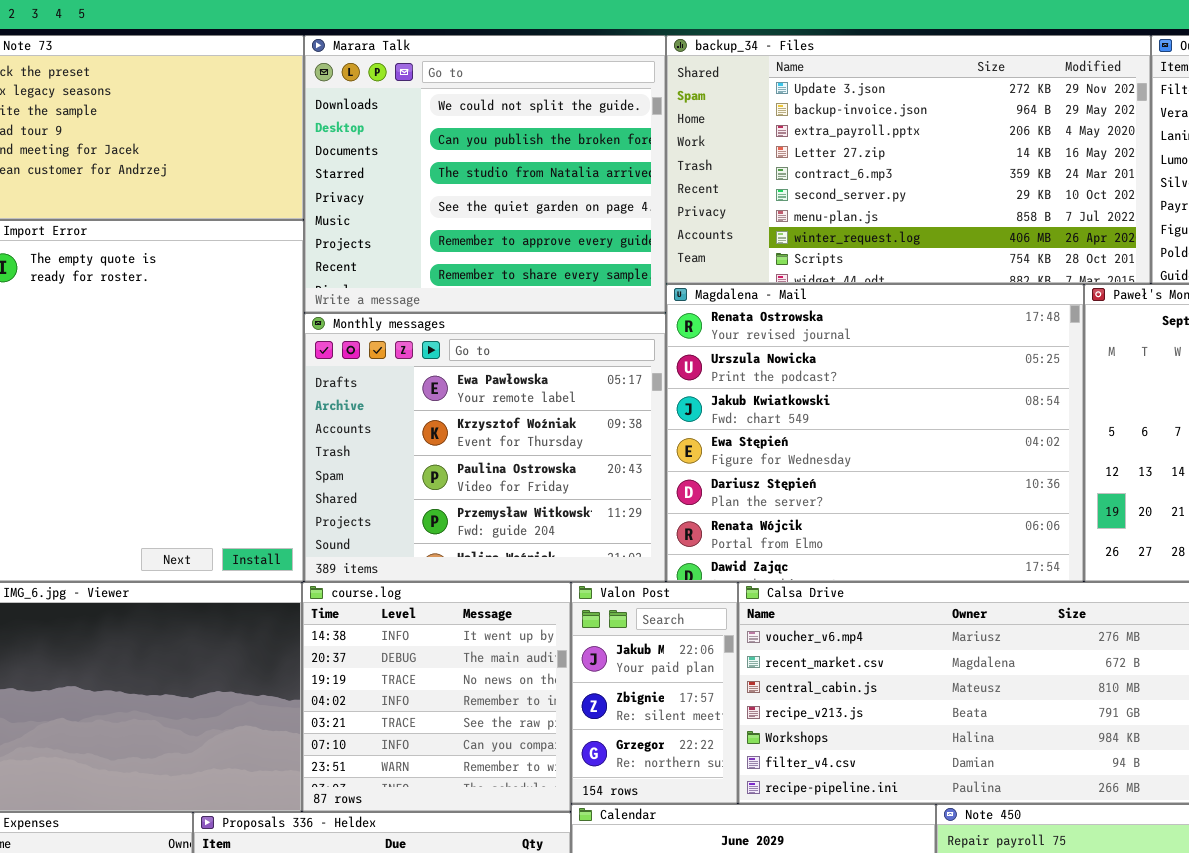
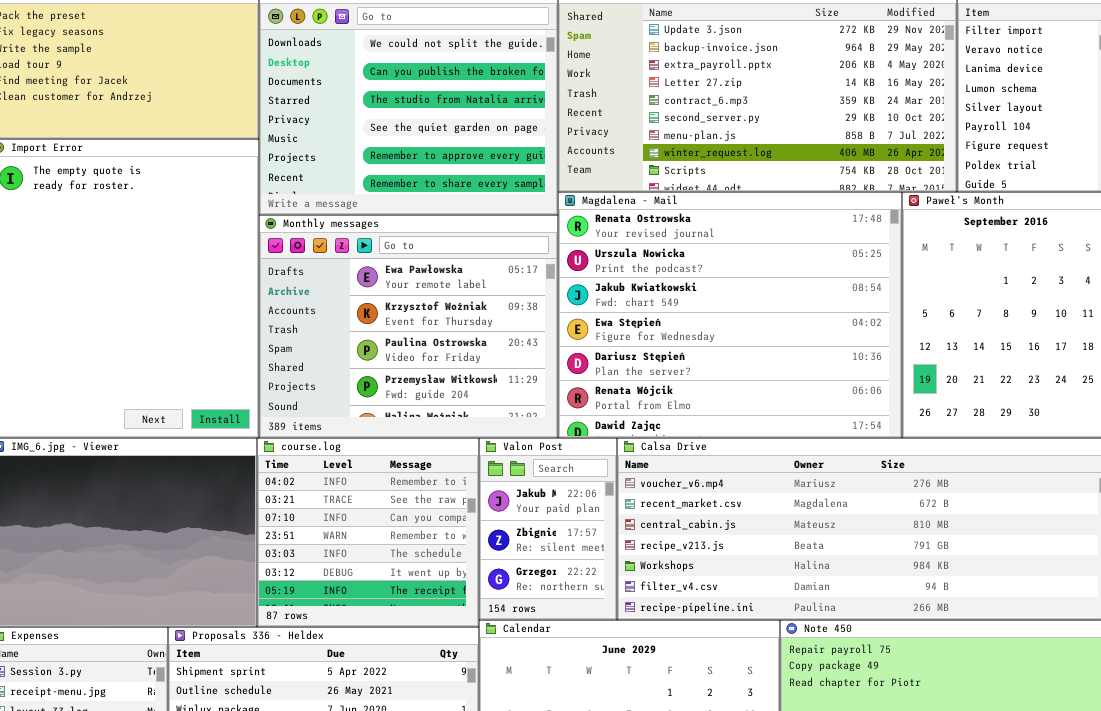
course.log: [302,582,571,812] -> [257,438,479,627], scrolled down 3 rows

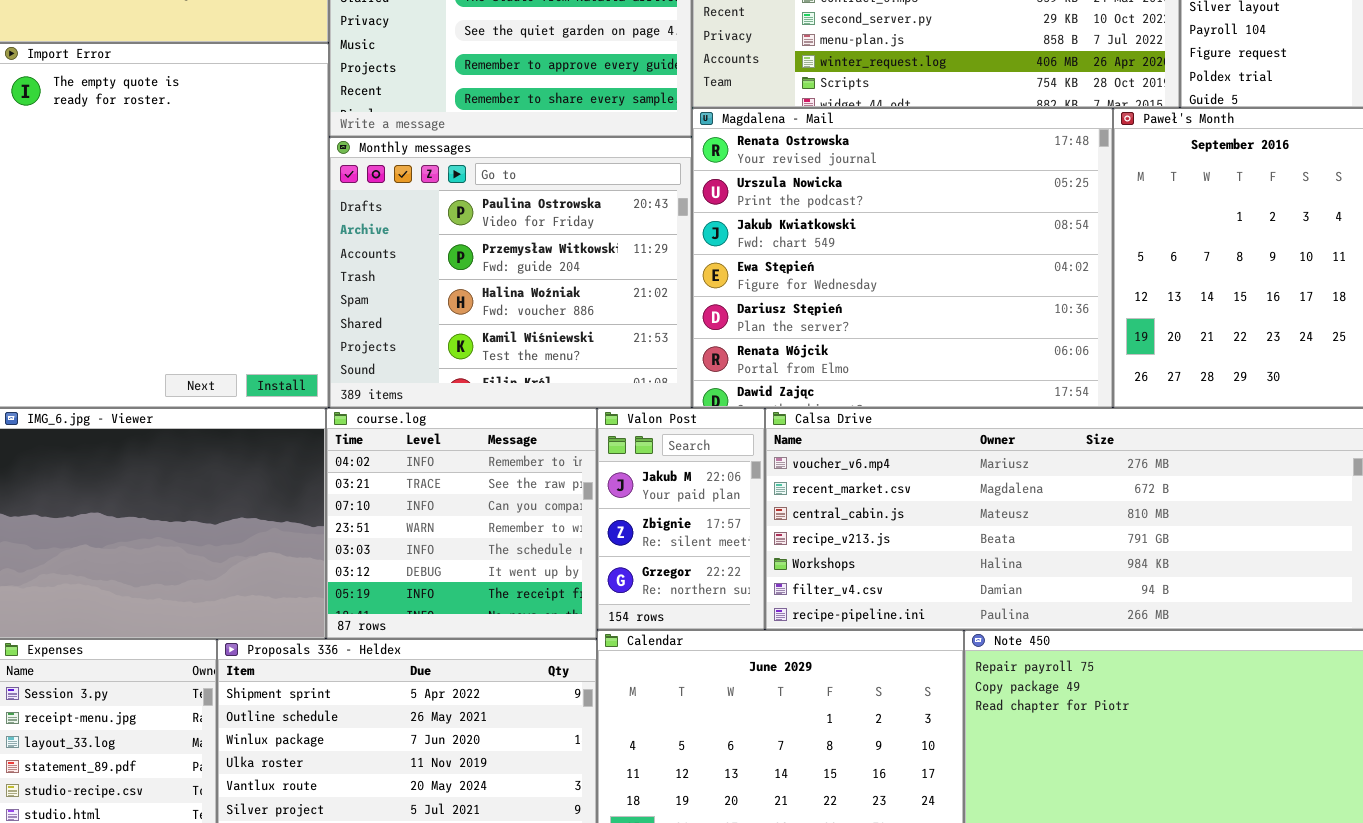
Monthly messages: [259,215,558,438] -> [329,137,692,408], scrolled down 2 rows

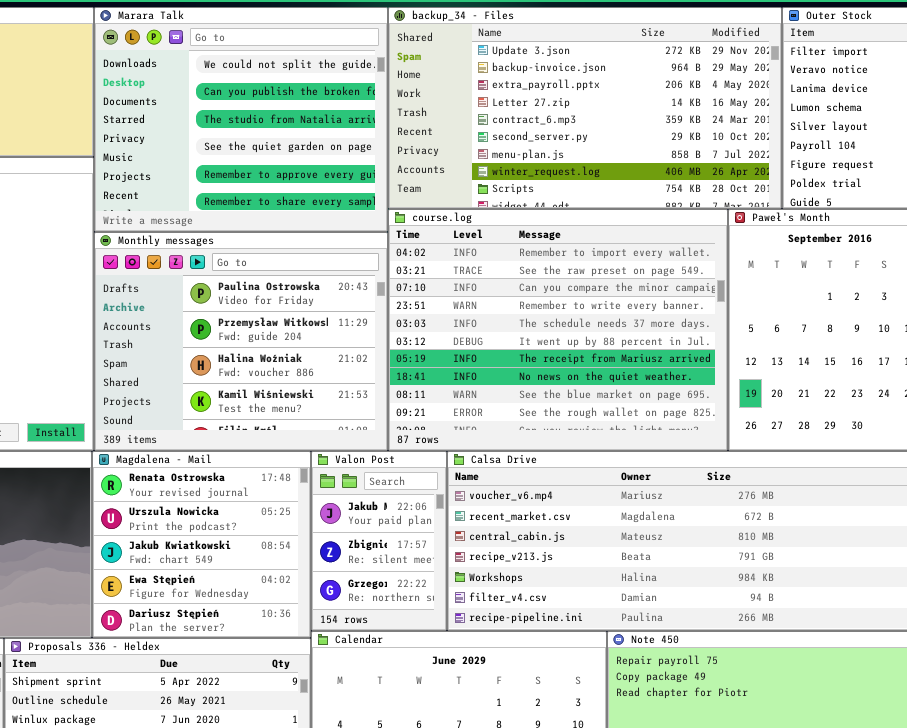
Magdalena - Mail: [692,108,1113,408] -> [92,451,311,638], moved, resized
course.log: [326,408,597,639] -> [388,209,728,451], moved, resized

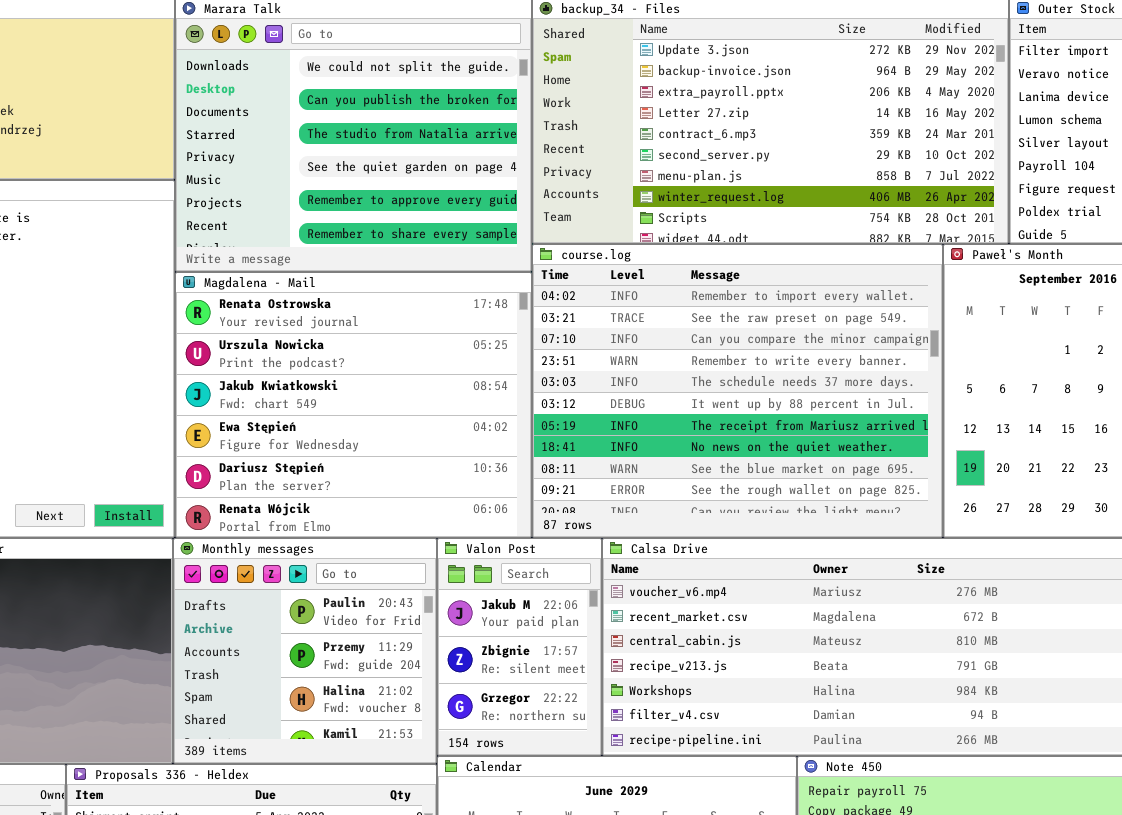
Monthly messages: [94,232,388,451] -> [173,538,437,764], moved, resized
Magdalena - Mail: [92,451,311,638] -> [175,272,532,538], moved, resized

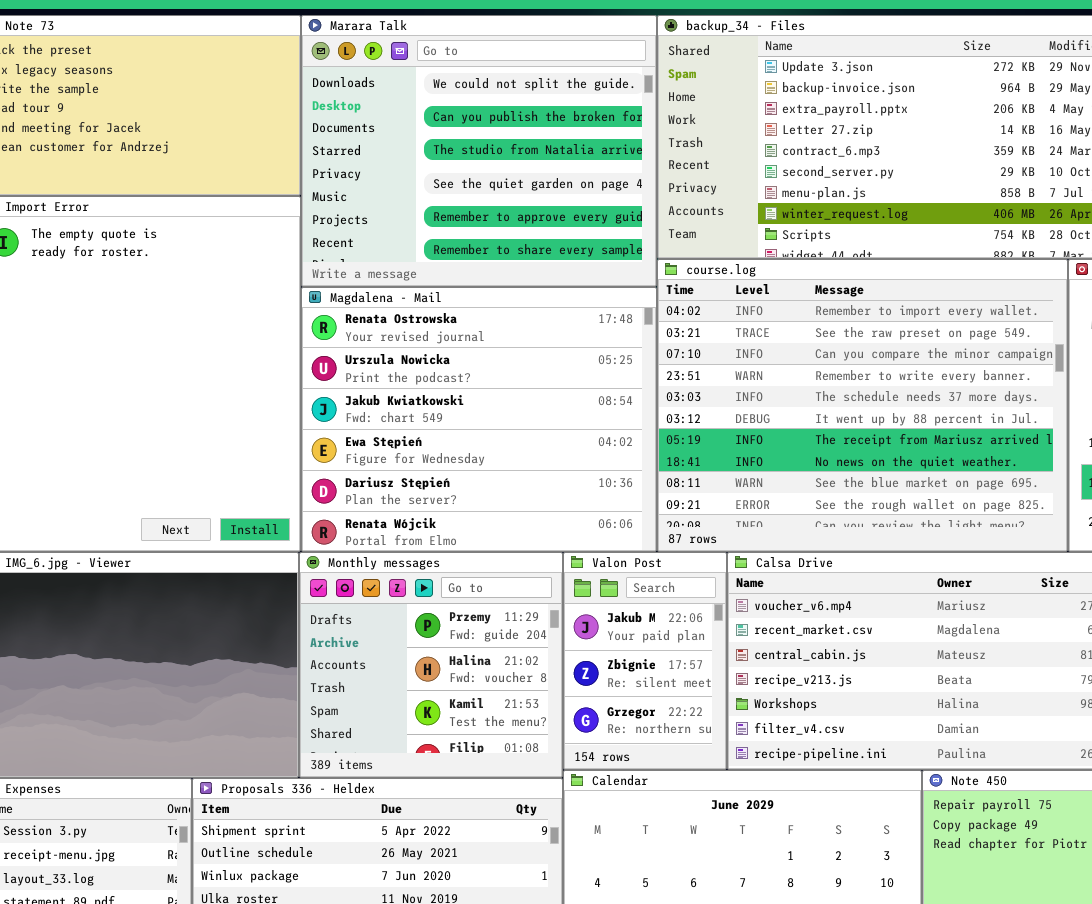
Monthly messages: [173,538,437,764] -> [299,552,563,778], scrolled down 1 row

